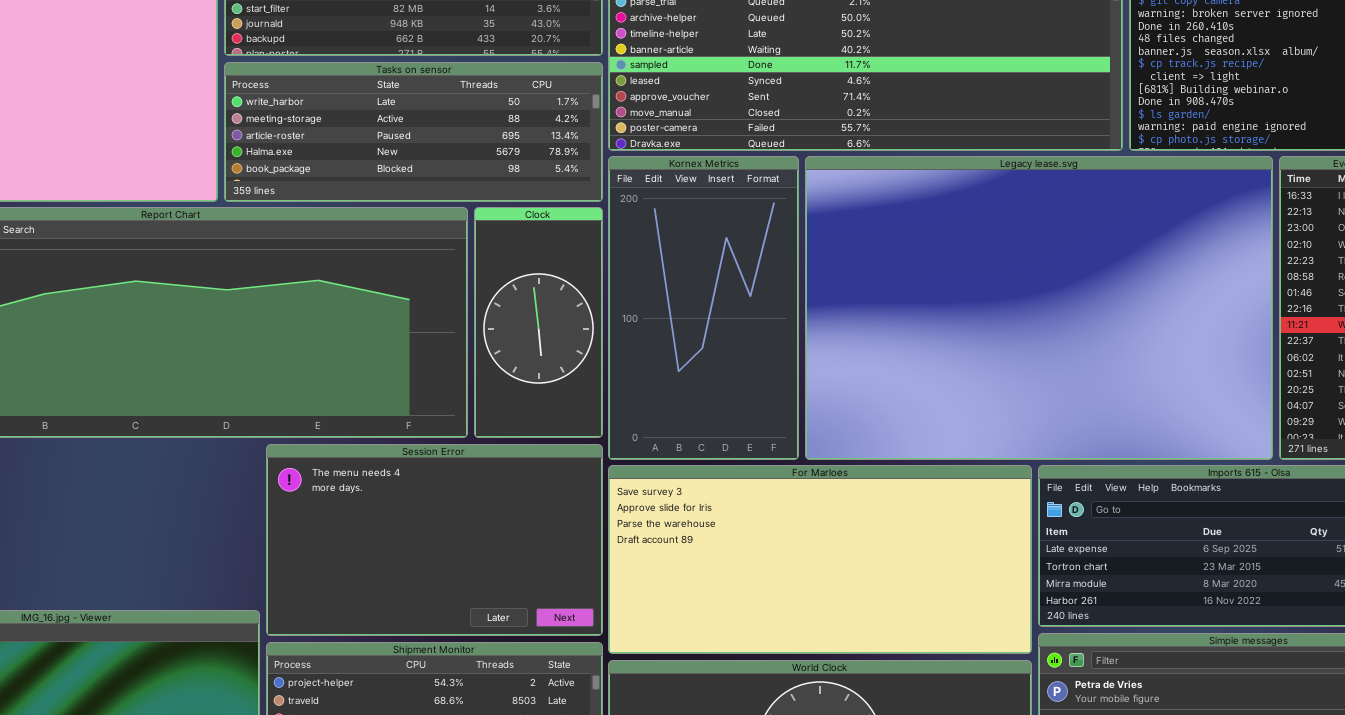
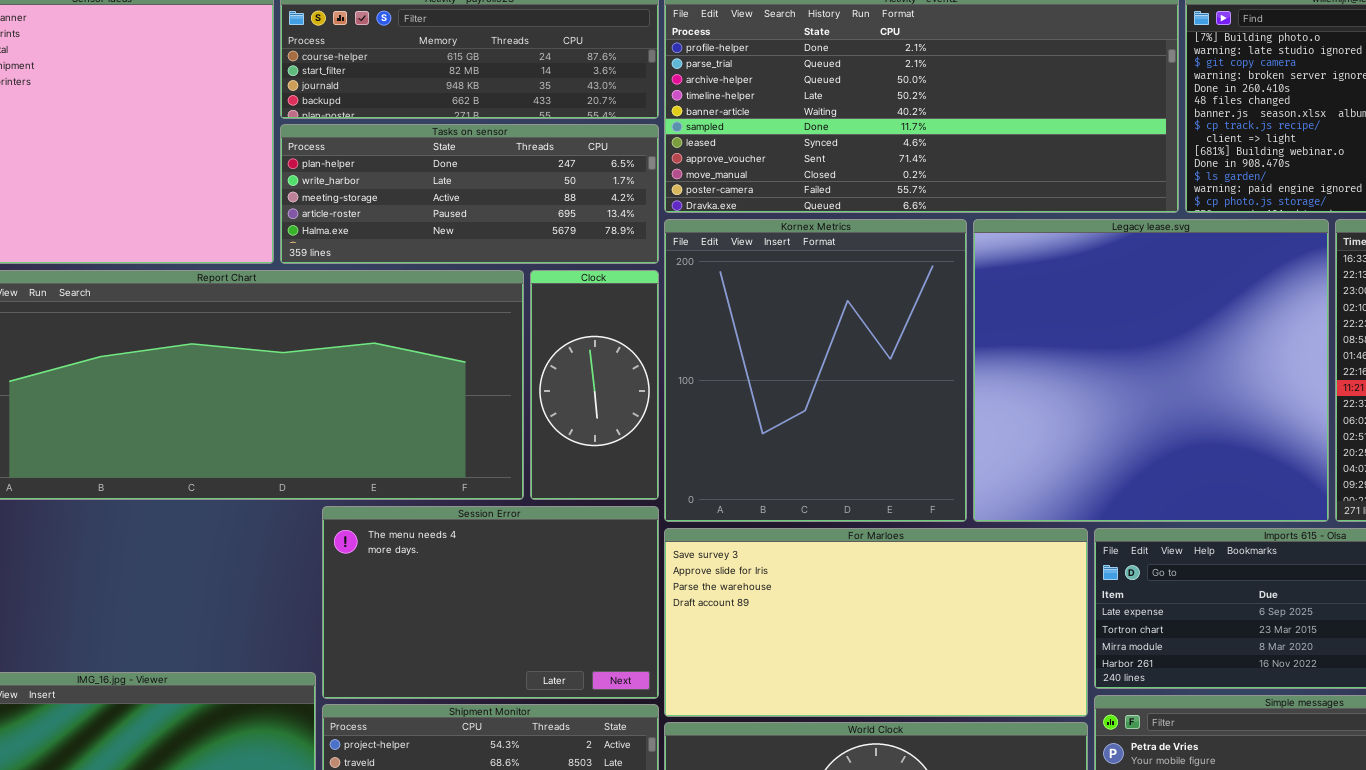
Tasks on sensor: [224,62,603,202] -> [280,124,659,264], scrolled up 1 row
Kornex Metrics: [608,156,799,460] -> [664,219,967,522], resized
Legacy lease.svg: [805,156,1273,460] -> [973,219,1329,522], resized

